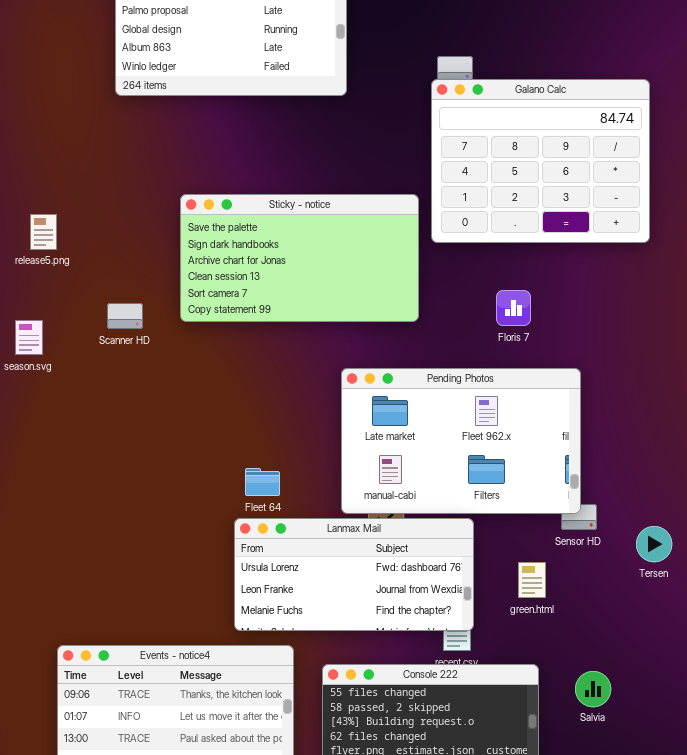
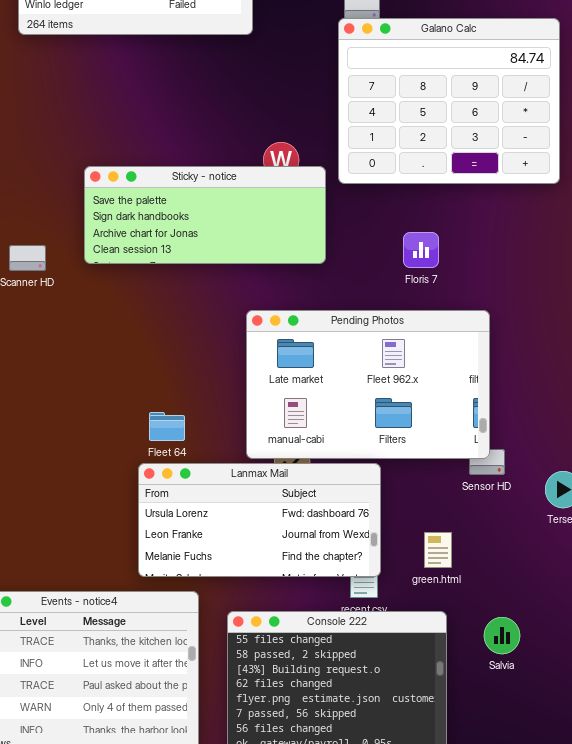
Sticky - notice: [180,194,419,322] -> [84,166,326,264], resized
green.html: [518,562,546,598] -> [424,532,452,568], moved

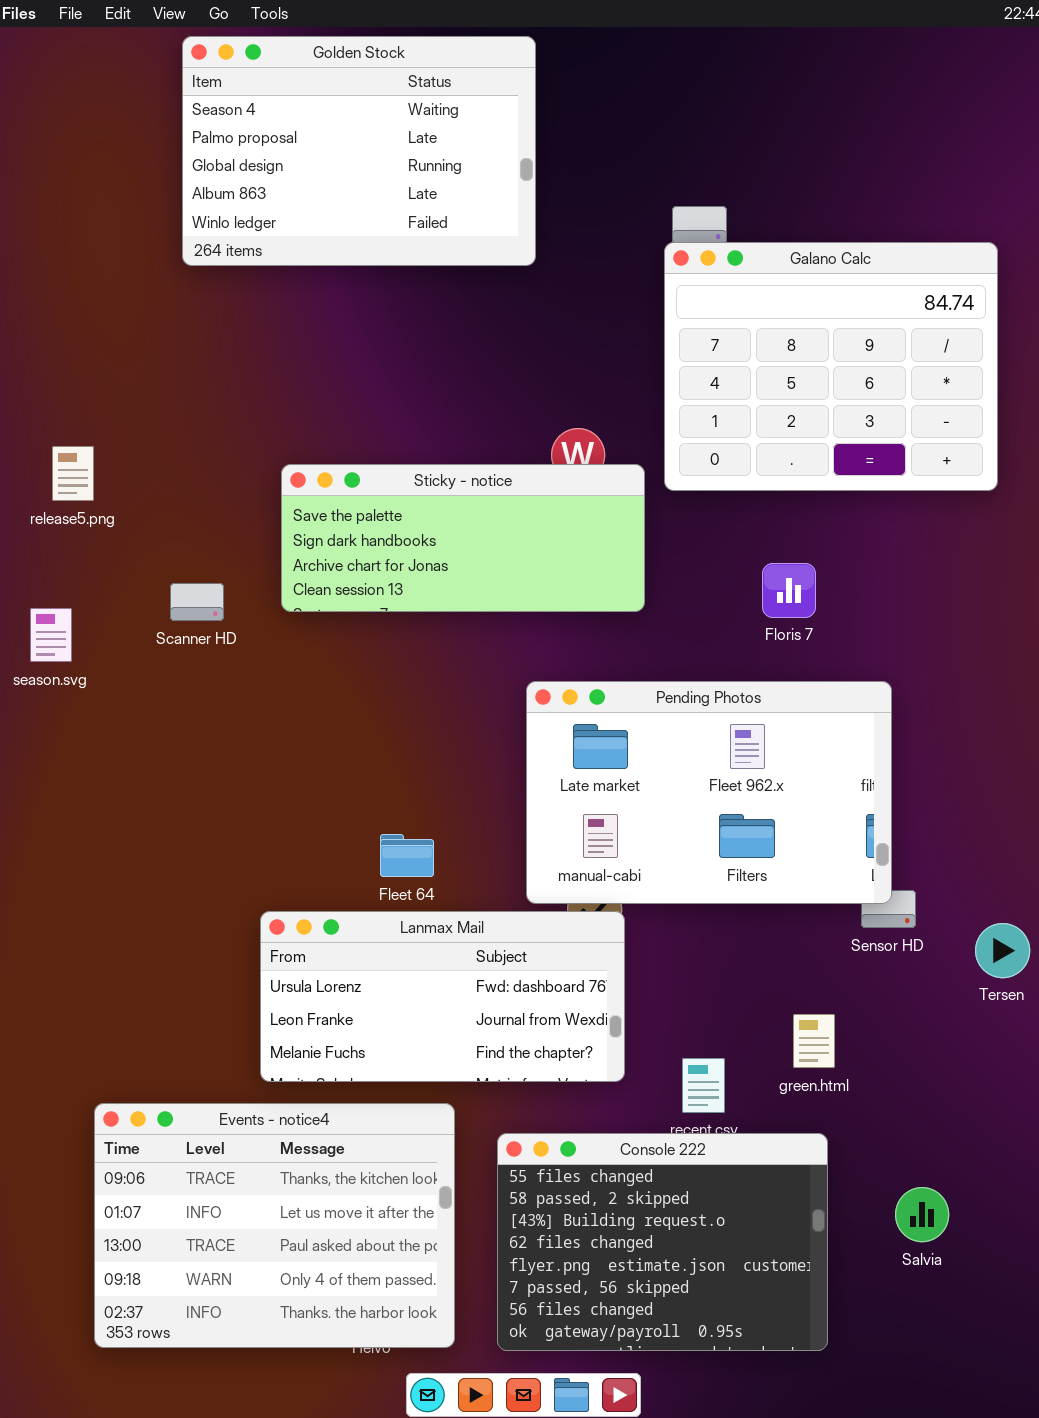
Lanmax Mail: [138,463,381,577] -> [260,911,625,1082], moved
Salvia: [484,617,520,654] -> [895,1187,949,1242], moved

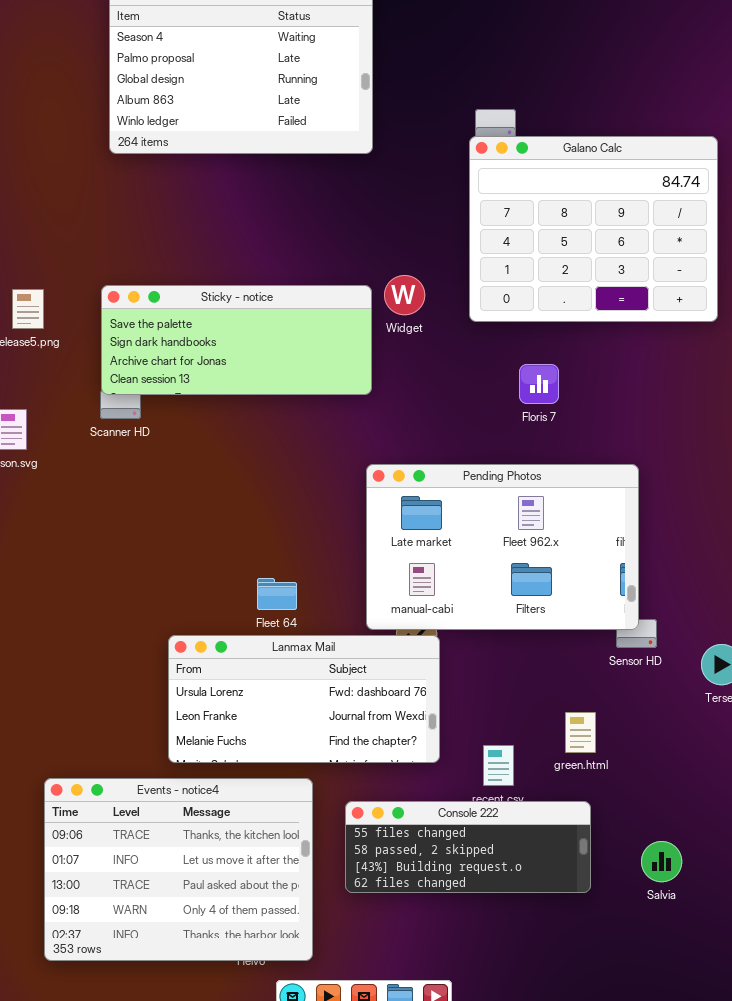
Sticky - notice: [281,464,645,612] -> [101,285,372,395], moved
Floris 7: [762,563,816,618] -> [519,364,559,404], moved
Console 222: [497,1133,828,1351] -> [345,801,591,893], resized

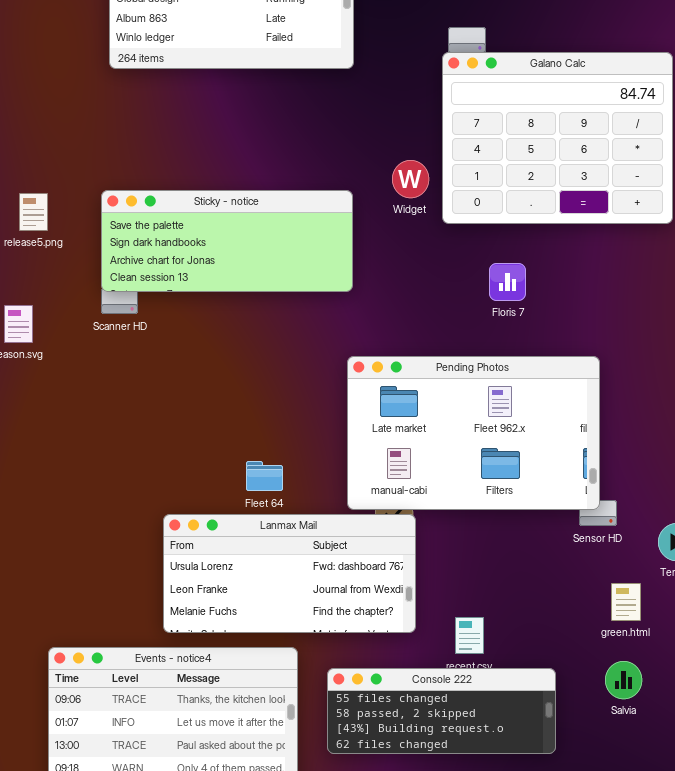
Widget: [384,275,425,315] -> [392,160,429,198], moved
green.html: [565,712,596,753] -> [611,583,641,621], moved
Salvia: [641,841,682,882] -> [605,661,642,699], moved

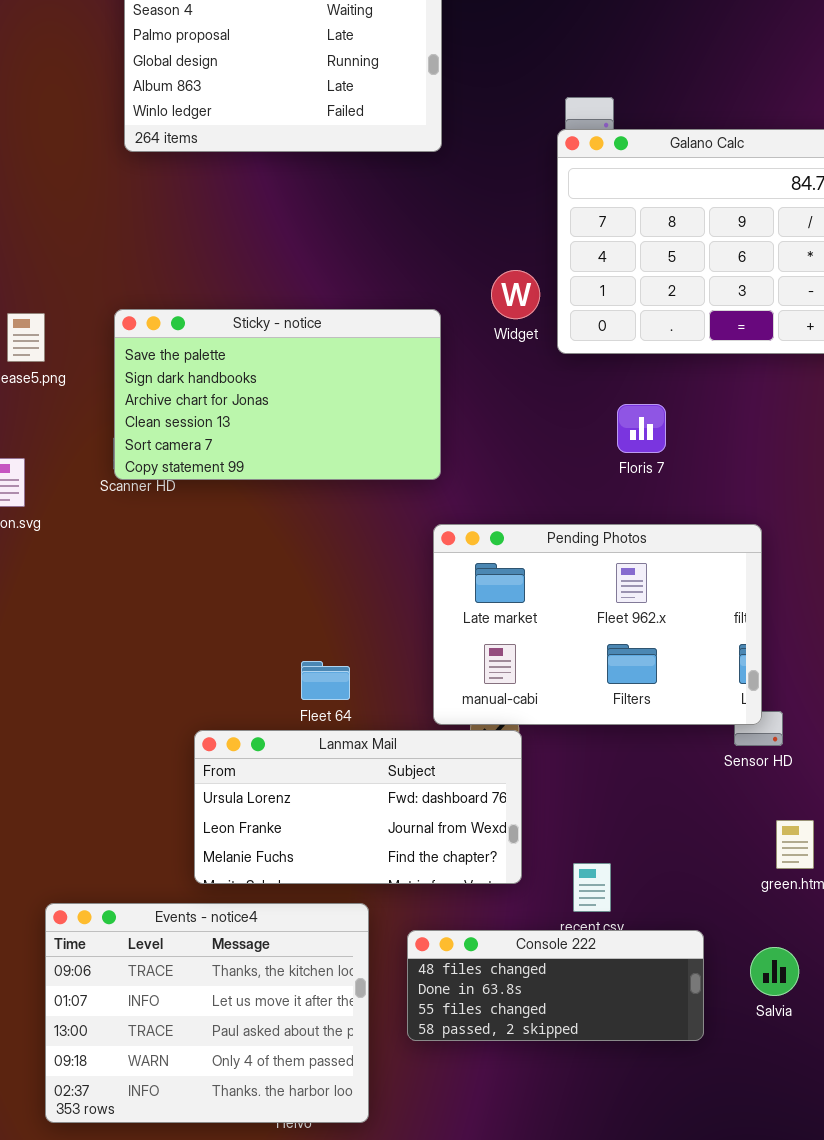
Sticky - notice: [101,190,353,292] -> [114,309,441,480], resized
Salvia: [605,661,642,699] -> [750,947,799,996], moved
Console 222: [327,668,556,754] -> [407,930,704,1041], scrolled up 2 rows

